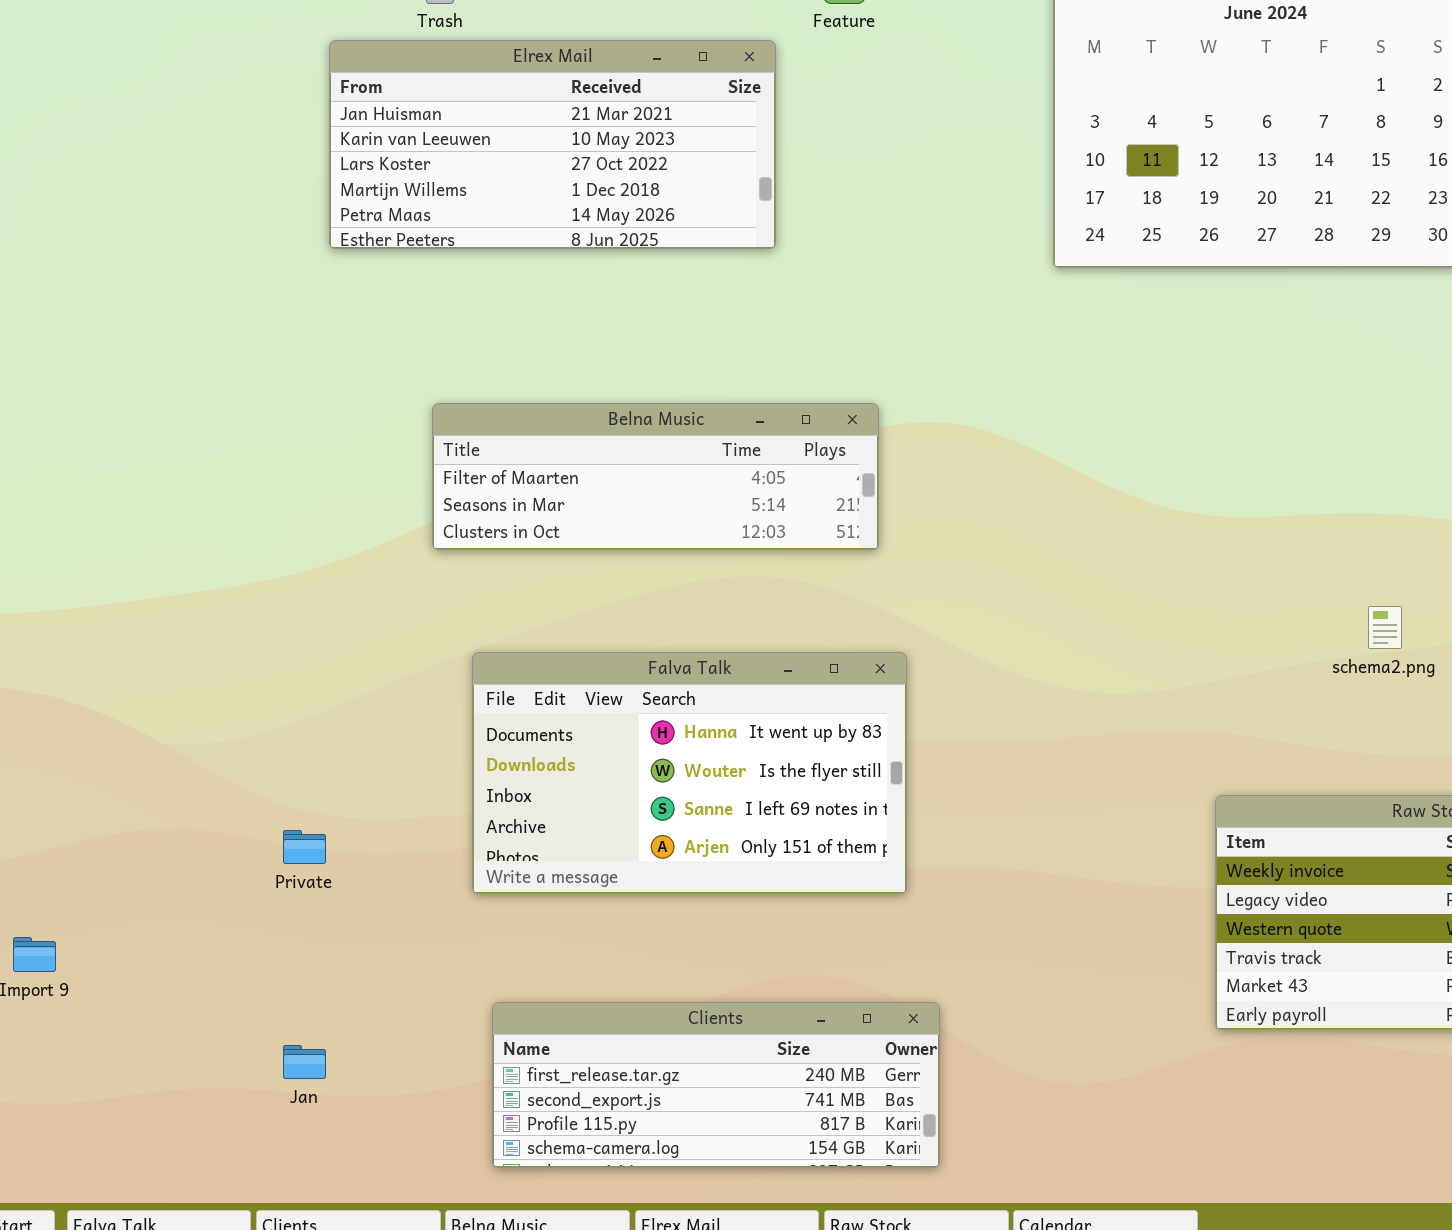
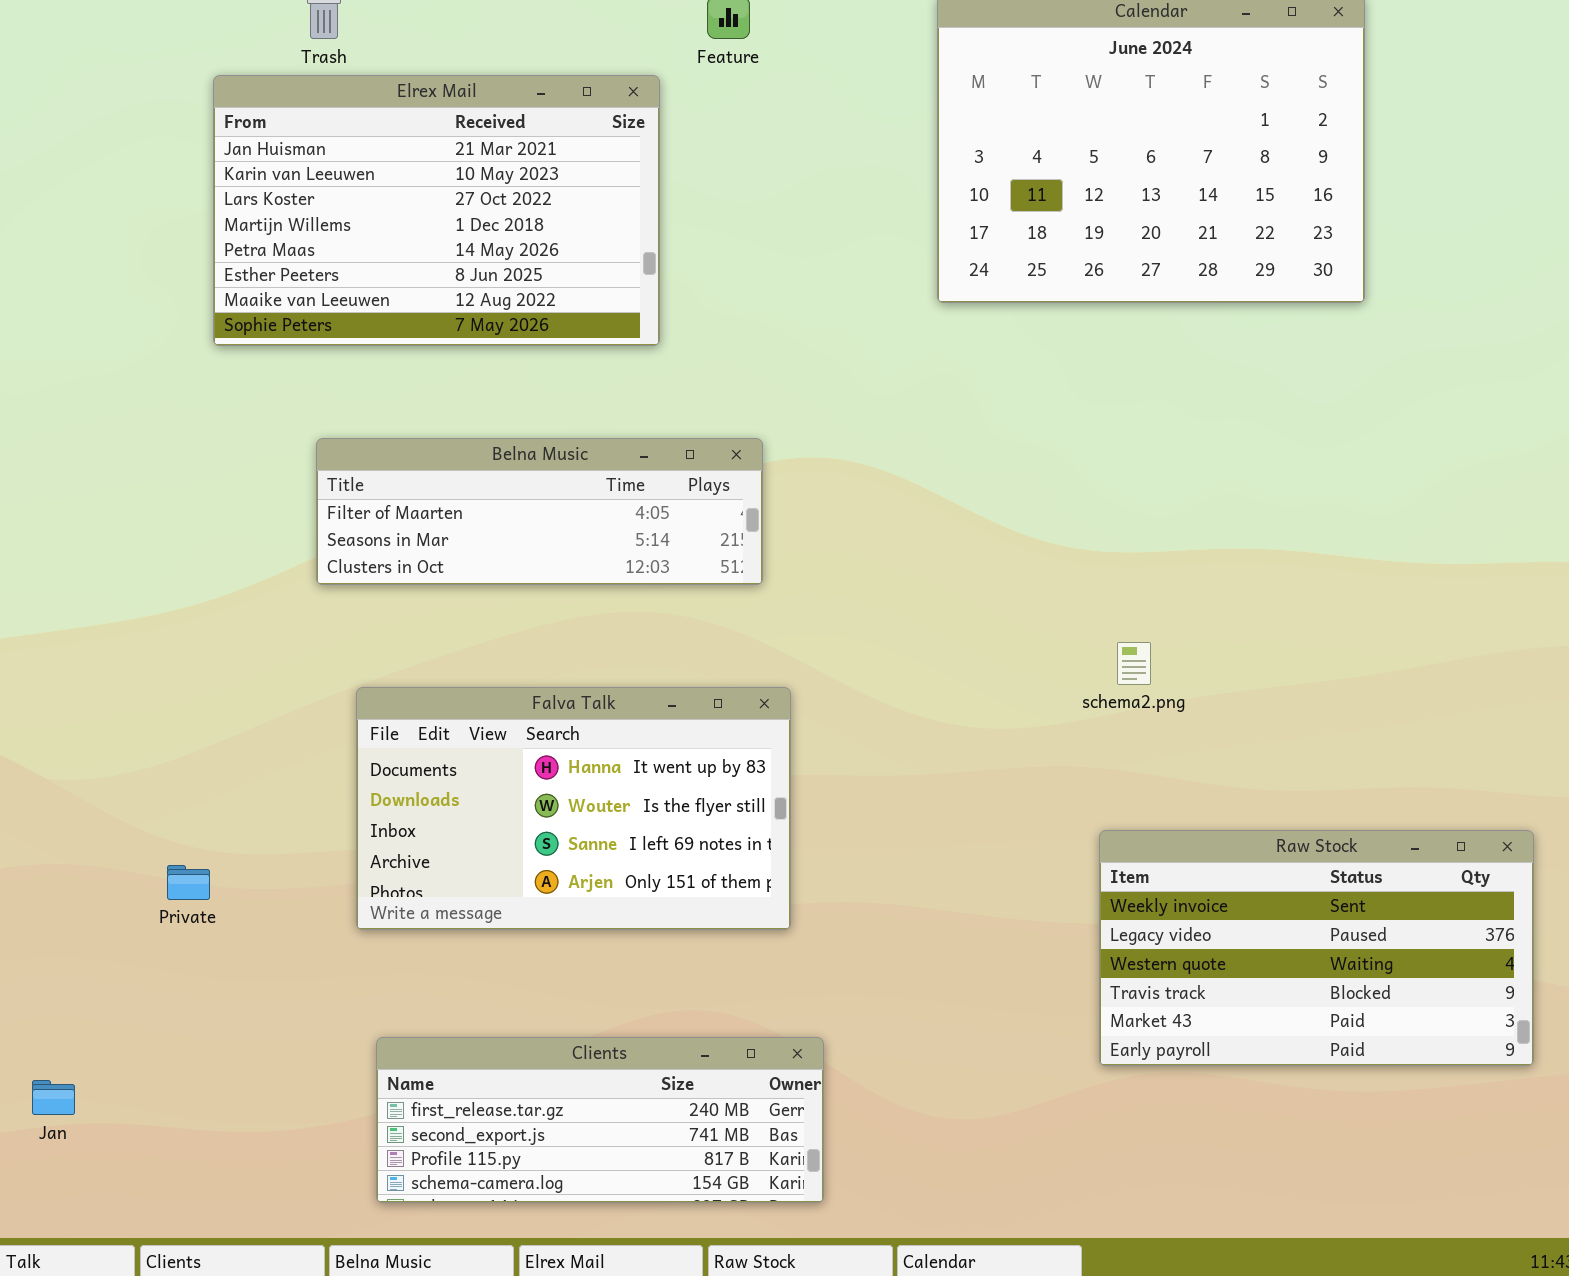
Elrex Mail: [329,40,776,249] -> [213,75,660,346], resized
schema2.png: [1368,606,1402,649] -> [1117,642,1151,685], moved
Jan: [283,1045,326,1079] -> [32,1080,75,1115], moved

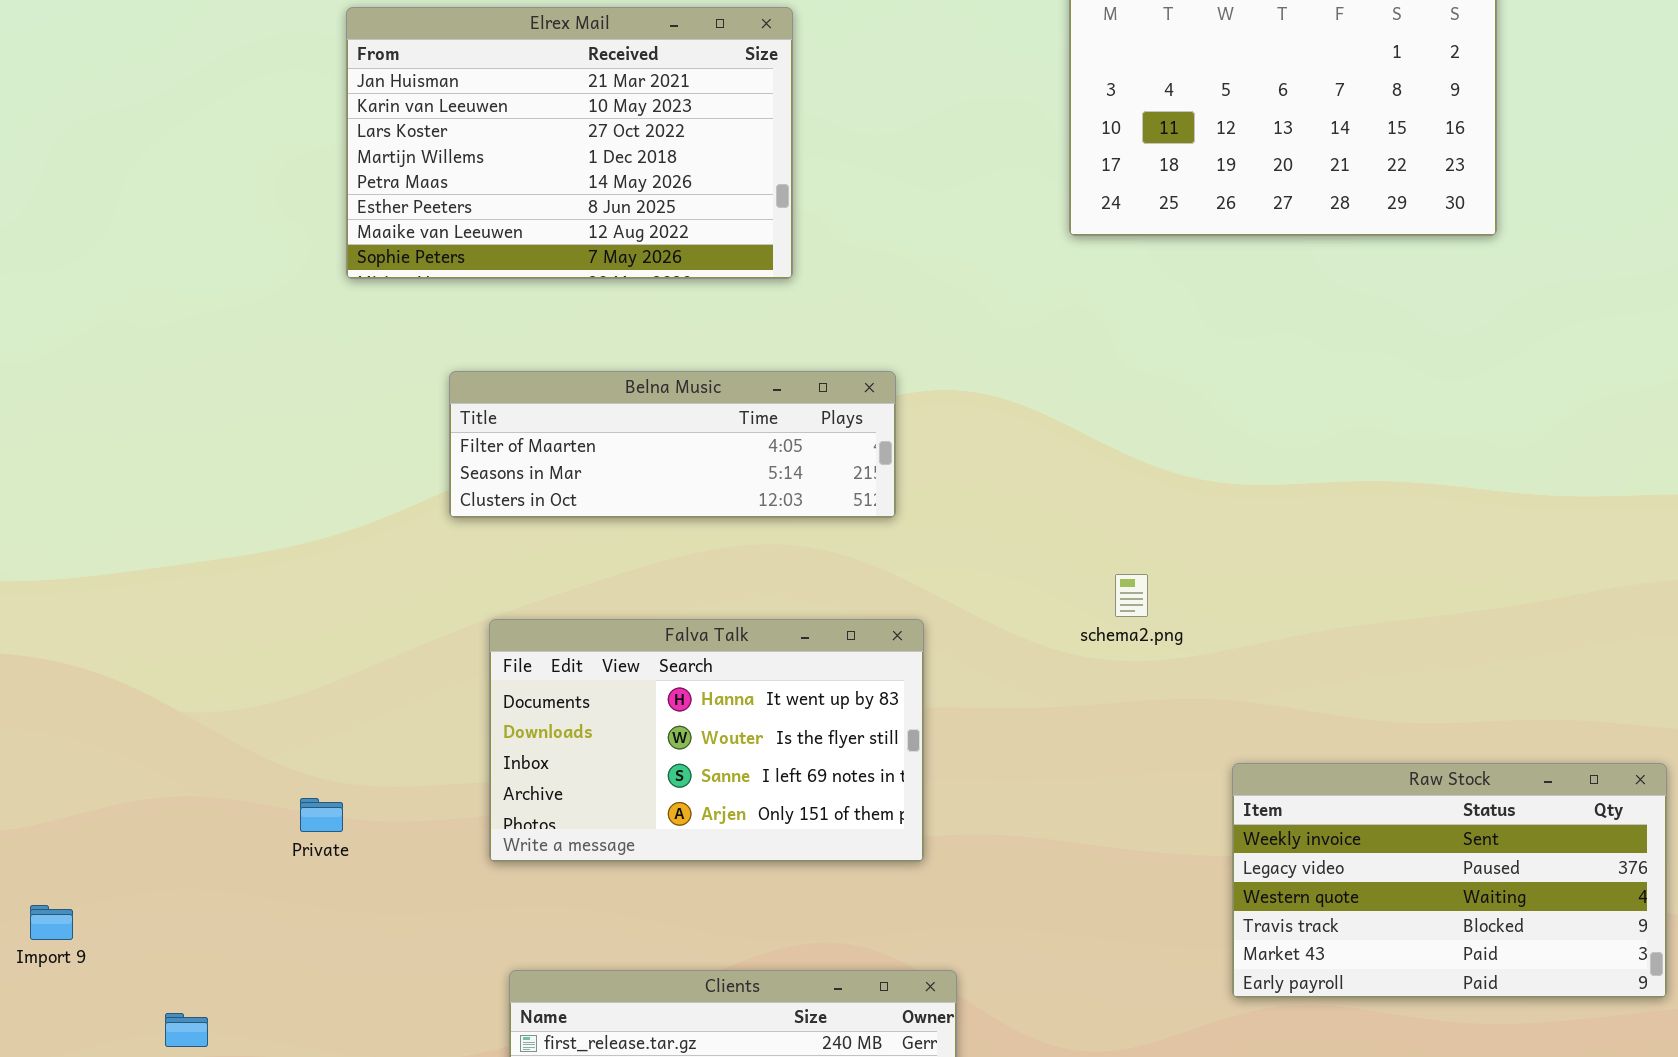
schema2.png: [1117,642,1151,685] -> [1115,574,1148,617], moved

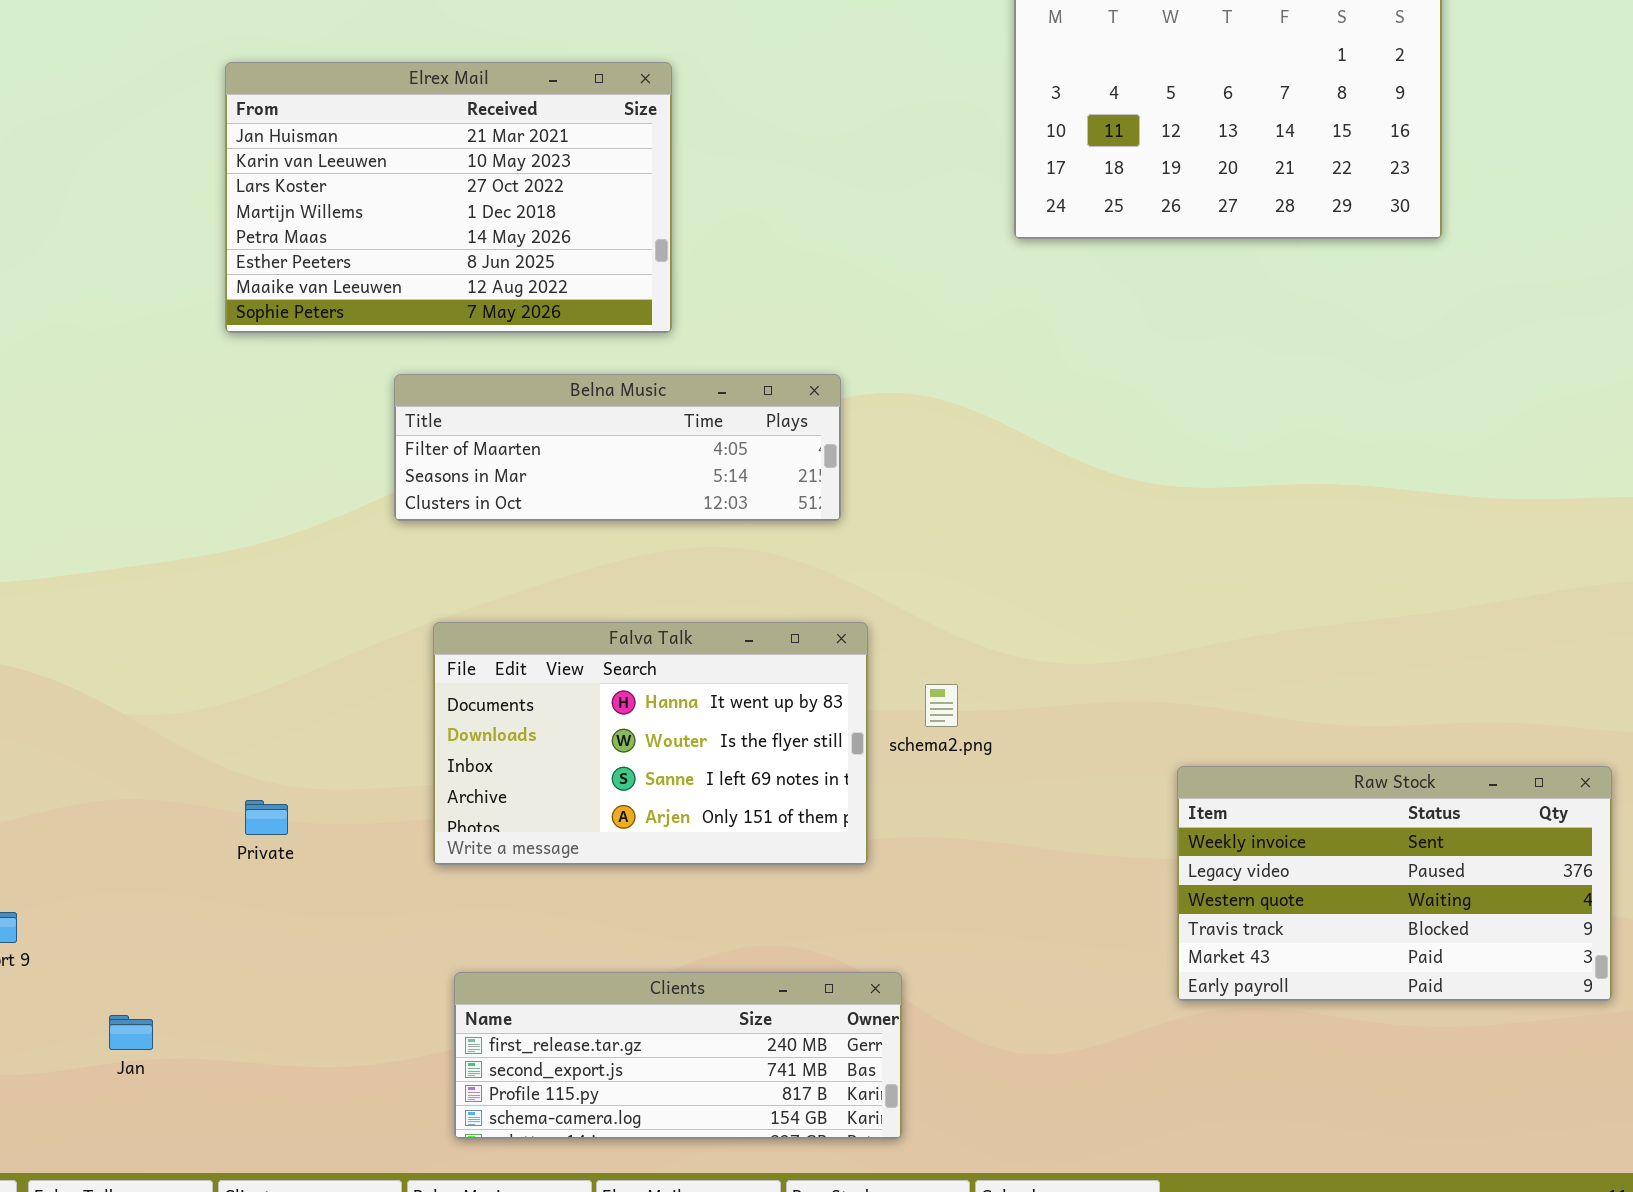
Elrex Mail: [346,7,793,279] -> [225,62,672,333], moved
schema2.png: [1115,574,1148,617] -> [925,684,958,727], moved

